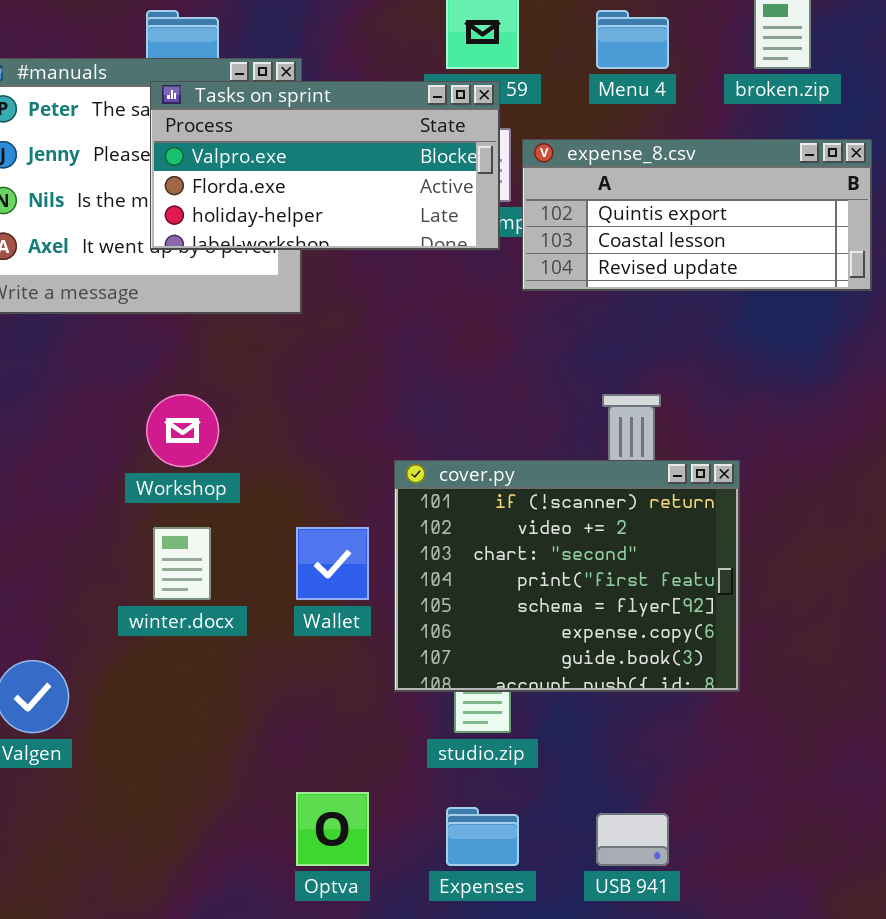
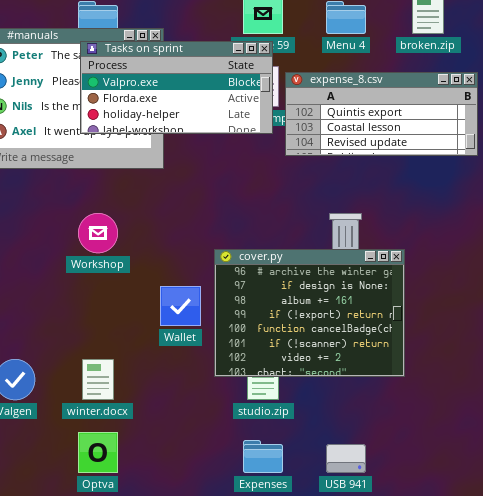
cover.py: [394,460,740,692] -> [214,249,405,377], scrolled up 5 rows
winter.docx: [153,527,211,600] -> [82,359,114,400], moved
Optva: [296,792,369,866] -> [78,432,118,473], moved

